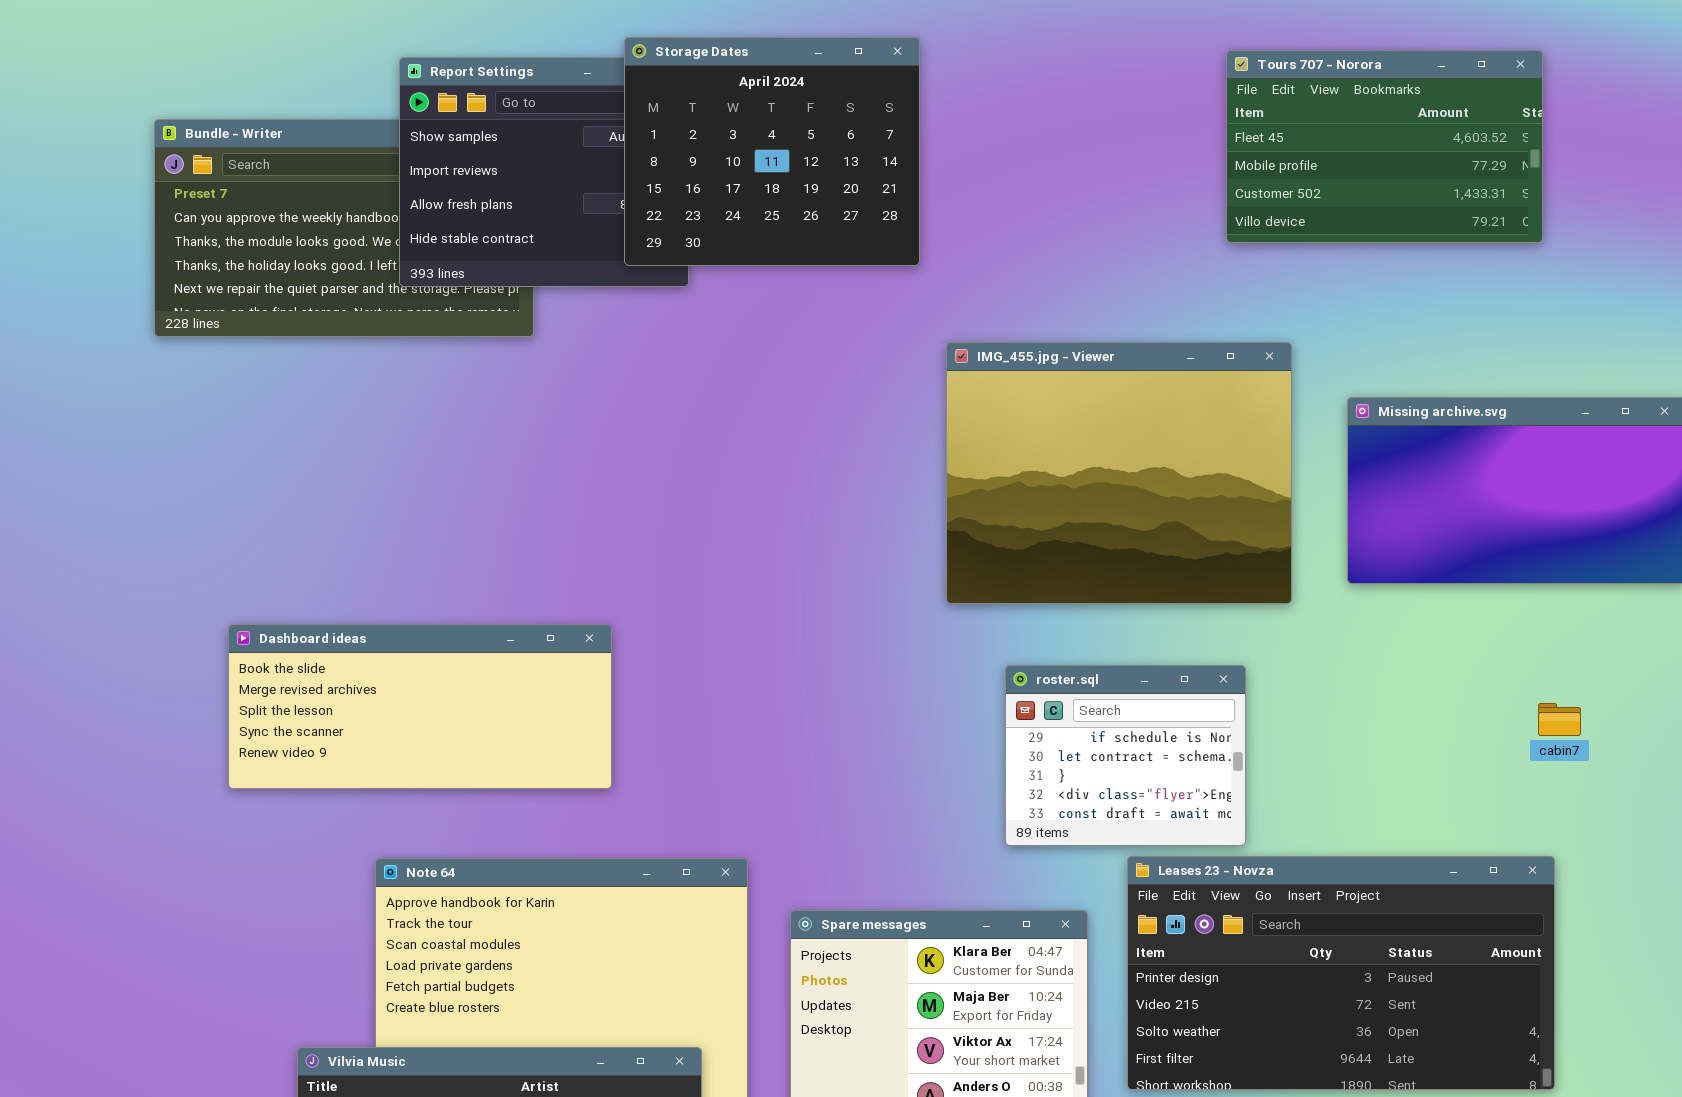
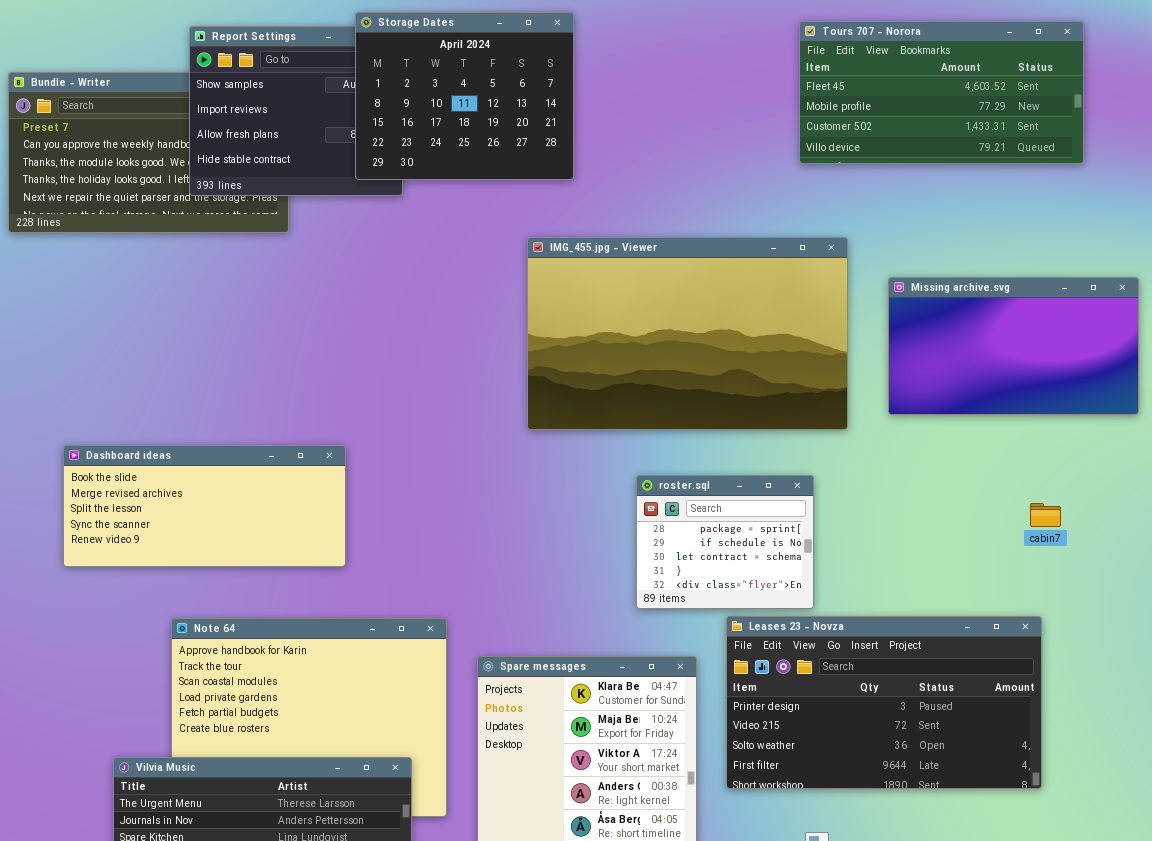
Tours 707 - Norora: [1226,50,1543,243] -> [799,21,1084,164], resized
IMG_455.jpg - Viewer: [946,342,1292,604] -> [527,237,848,430], resized
roster.sql: [1005,665,1246,846] -> [636,475,814,609], scrolled up 1 row

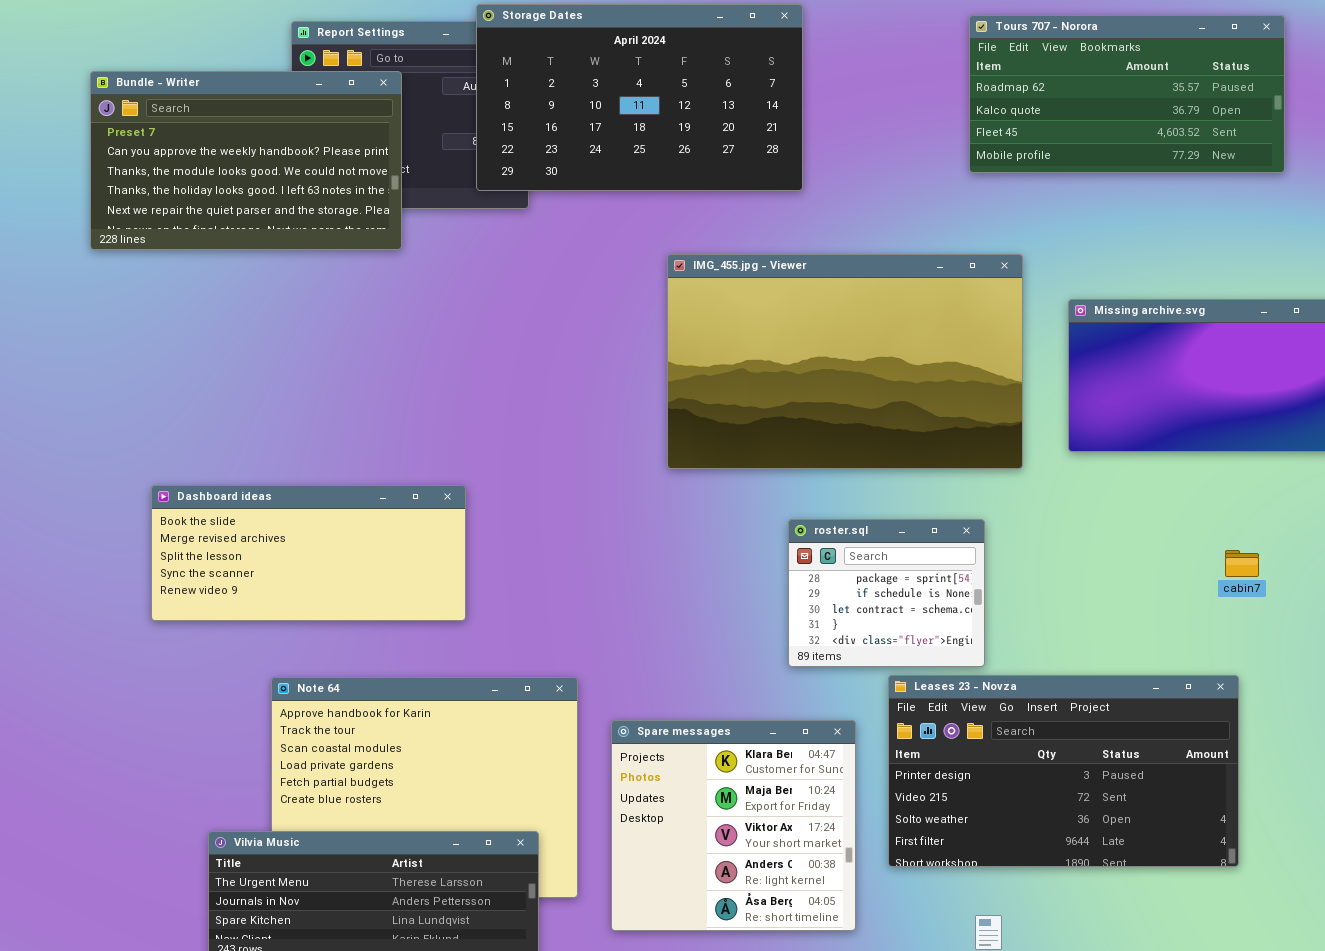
Storage Dates: [355,12,574,180] -> [476,4,803,191], resized
Tours 707 - Norora: [799,21,1084,164] -> [969,15,1285,173], scrolled up 2 rows
Bundle - Writer: [8,72,289,233] -> [90,71,402,250], raised

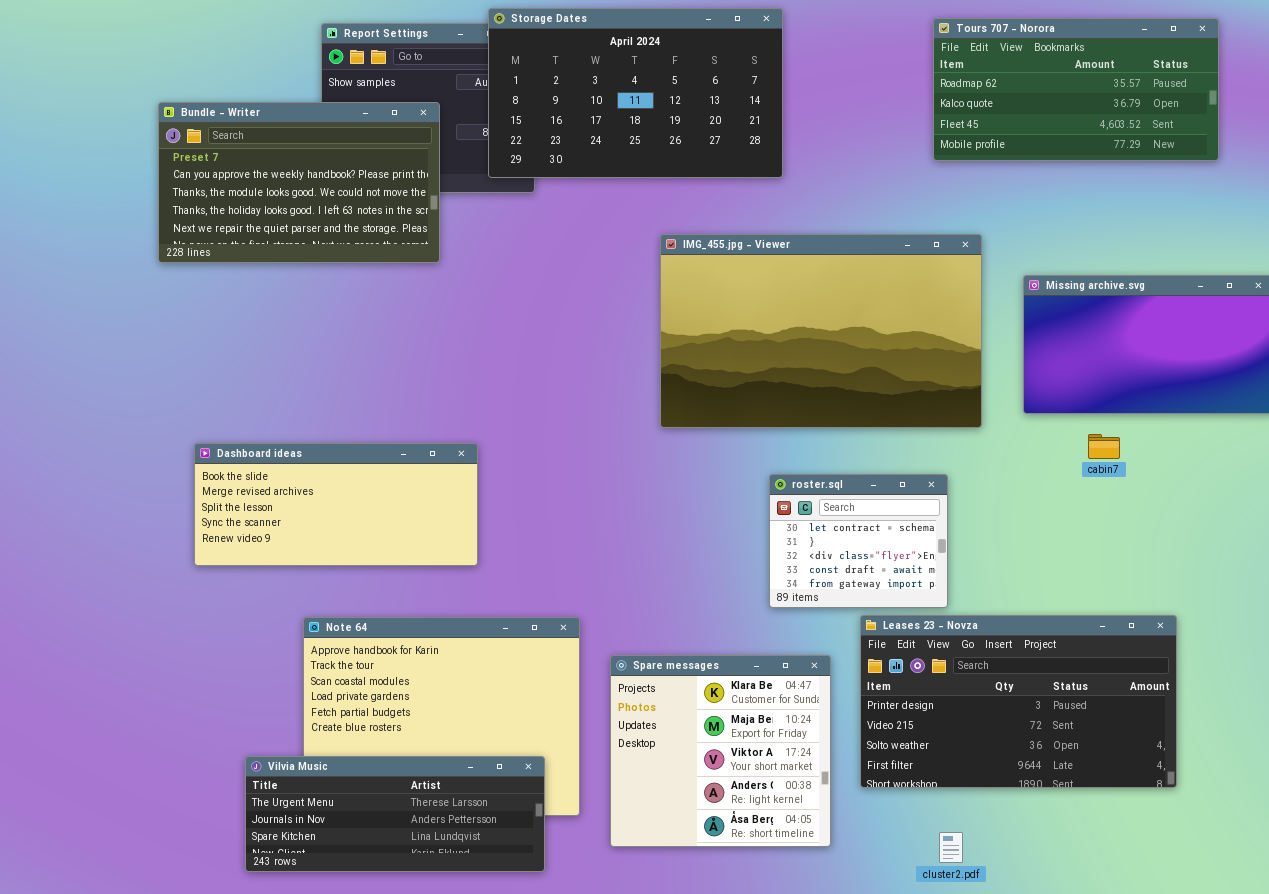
Bundle - Writer: [90,71,402,250] -> [158,102,440,263], moved
roster.sql: [788,519,985,667] -> [769,474,948,608], scrolled down 2 rows
cabin7: [1225,550,1259,577] -> [1088,434,1120,459], moved

